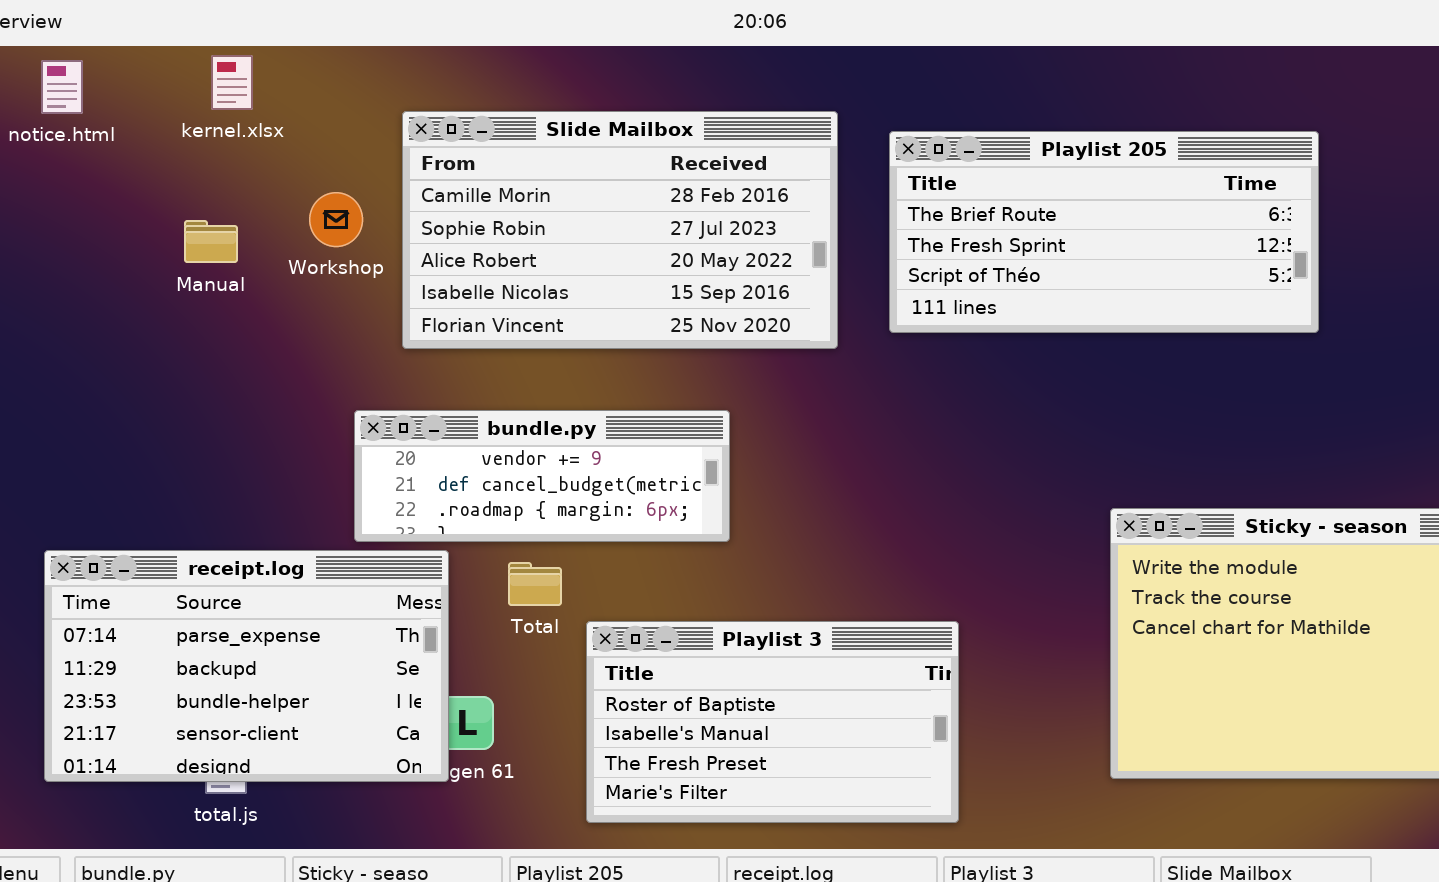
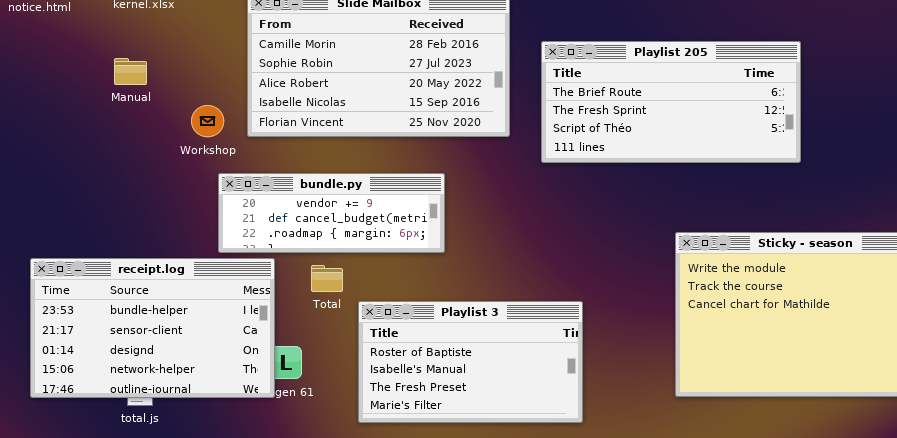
Playlist 205: [889,131,1319,333] -> [541,41,801,163], moved
Workshop: [309,192,363,247] -> [191,105,224,137], moved
receipt.log: [44,550,449,782] -> [30,258,275,398], scrolled down 2 rows

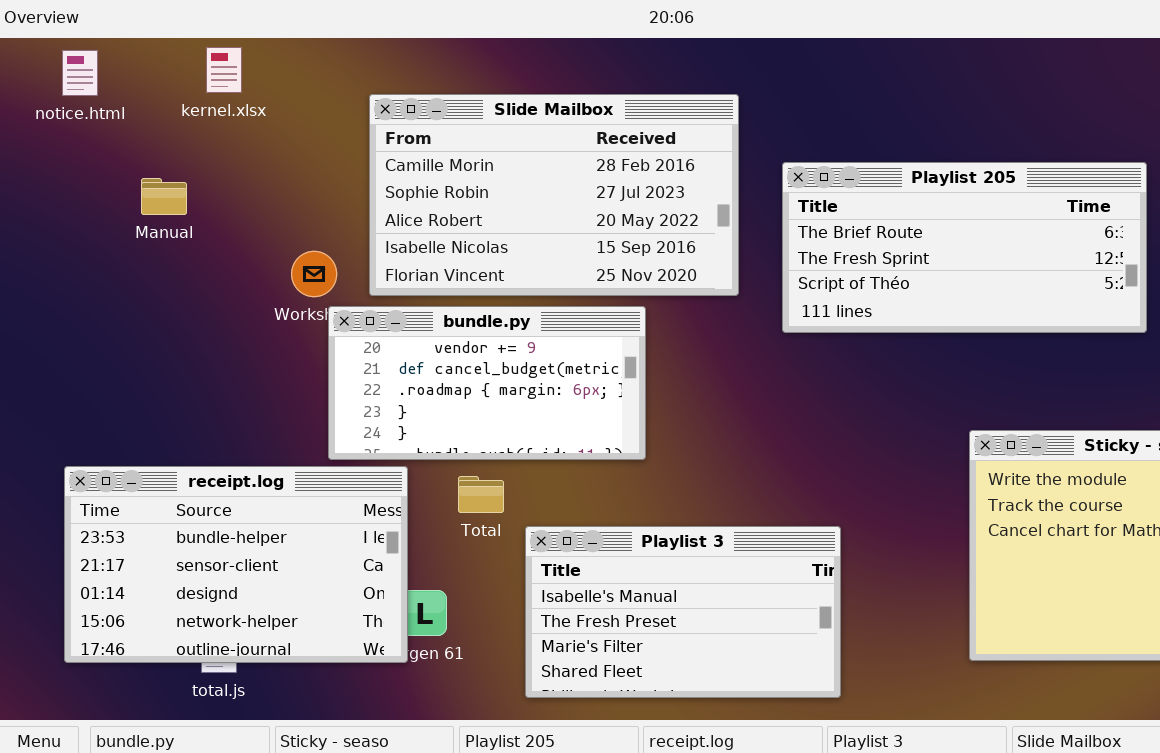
Manual: [114,58,147,85] -> [141,178,187,215], moved
bundle.py: [218,173,445,253] -> [328,306,646,460], resized
Playlist 3: [358,301,583,423] -> [525,526,841,698], scrolled down 1 row

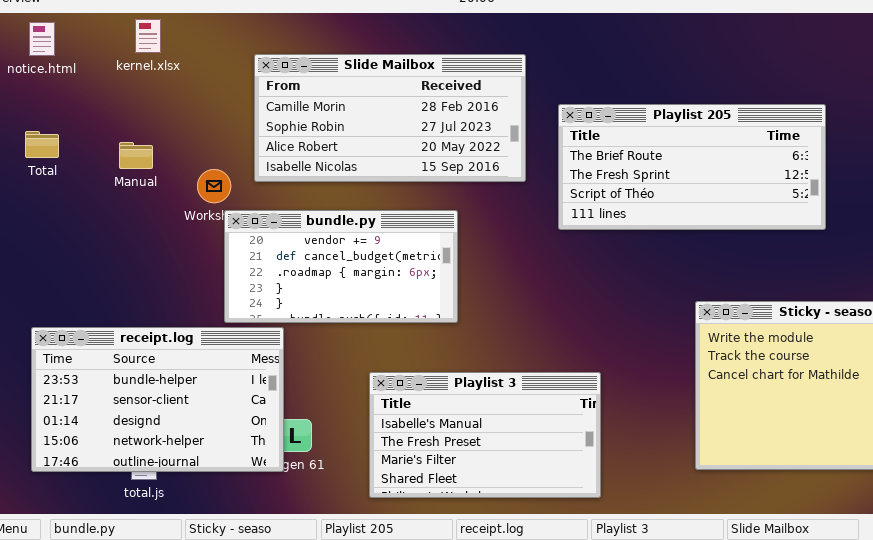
Slide Mailbox: [369,94,739,296] -> [254,54,526,182], resized
Manual: [141,178,187,215] -> [119,142,153,169], moved
Total: [458,476,504,513] -> [25,131,59,158], moved

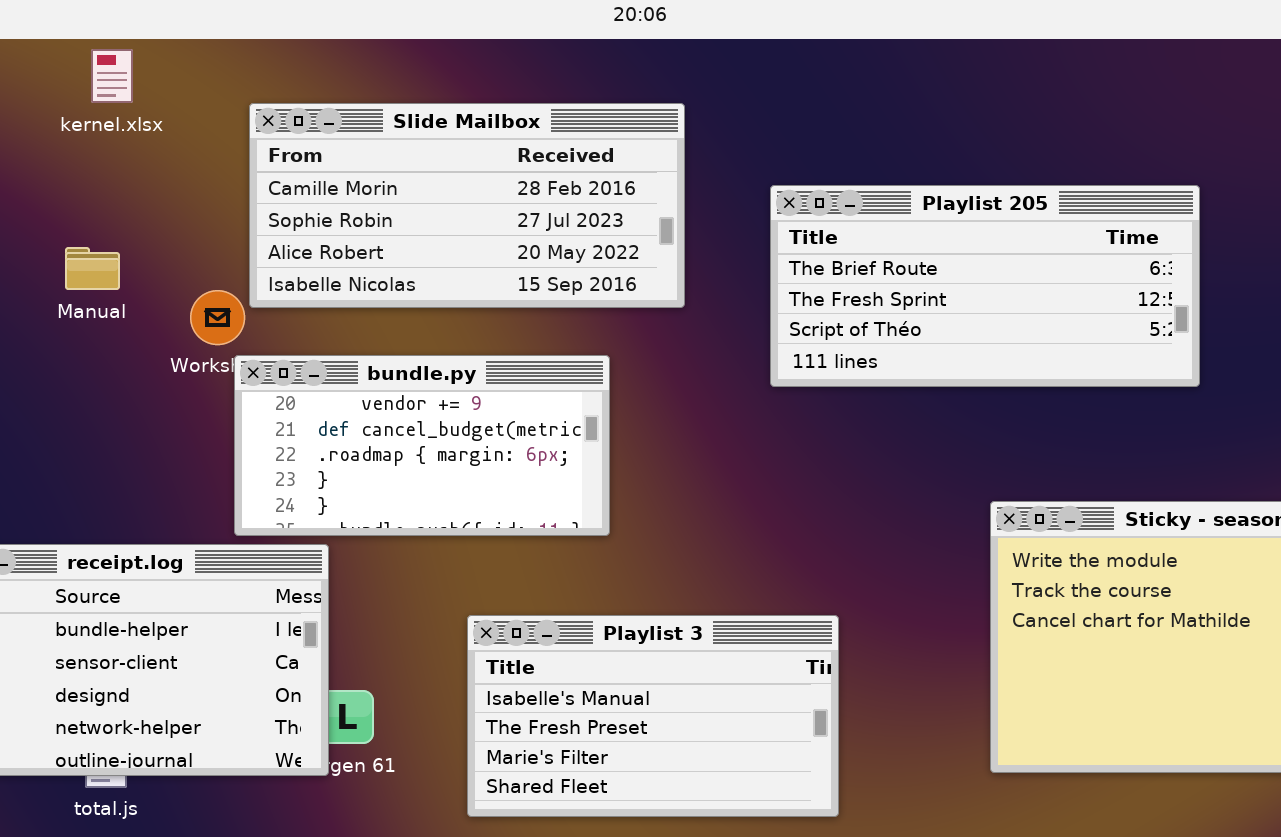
Slide Mailbox: [254,54,526,182] -> [249,103,685,308], moved

